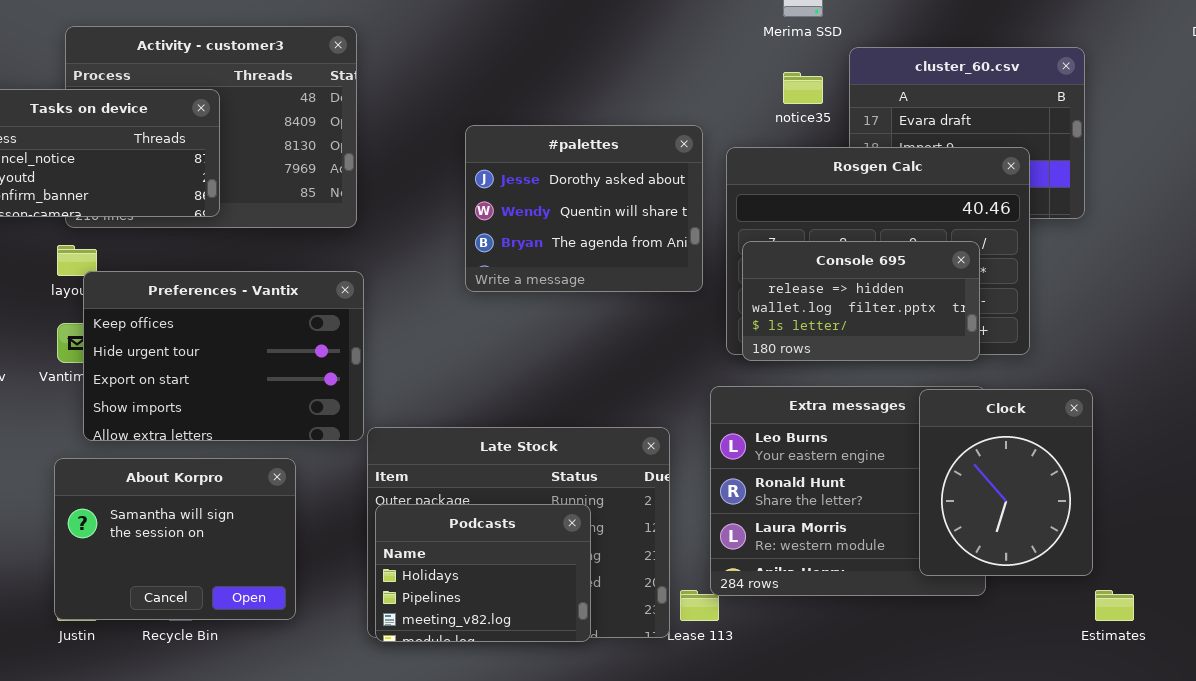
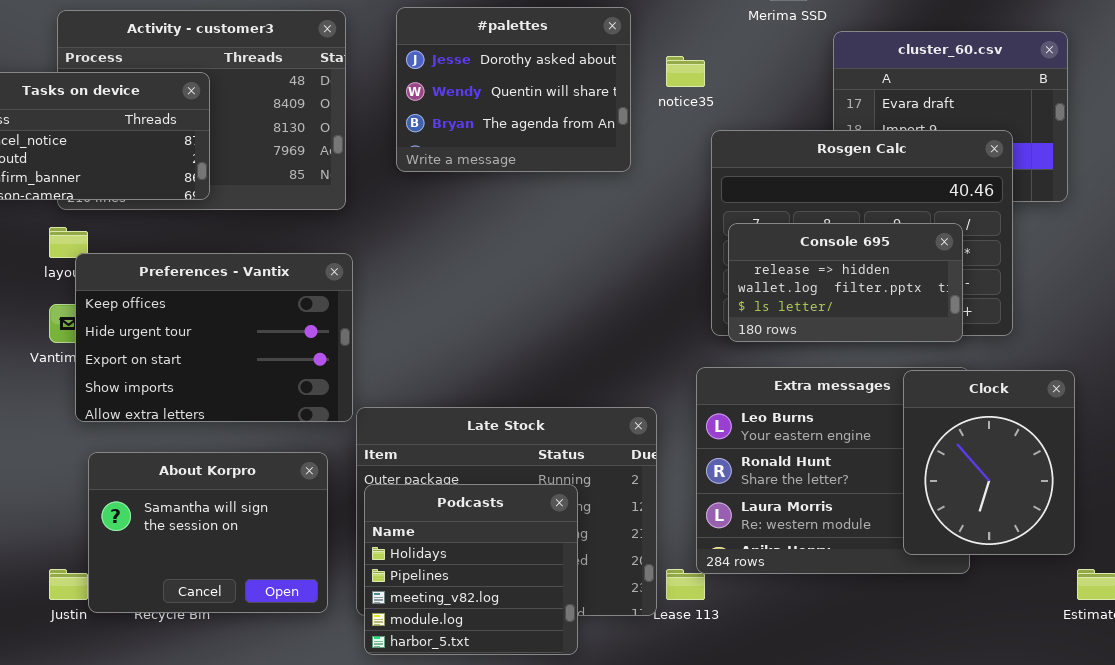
notice35: [783,72,823,104] -> [666,56,705,87], moved
#palettes: [465,125,703,292] -> [396,7,631,172], moved
About Korpro: [54,458,296,620] -> [88,452,328,613], moved
Podcasts: [375,504,591,642] -> [364,484,578,655], resized

